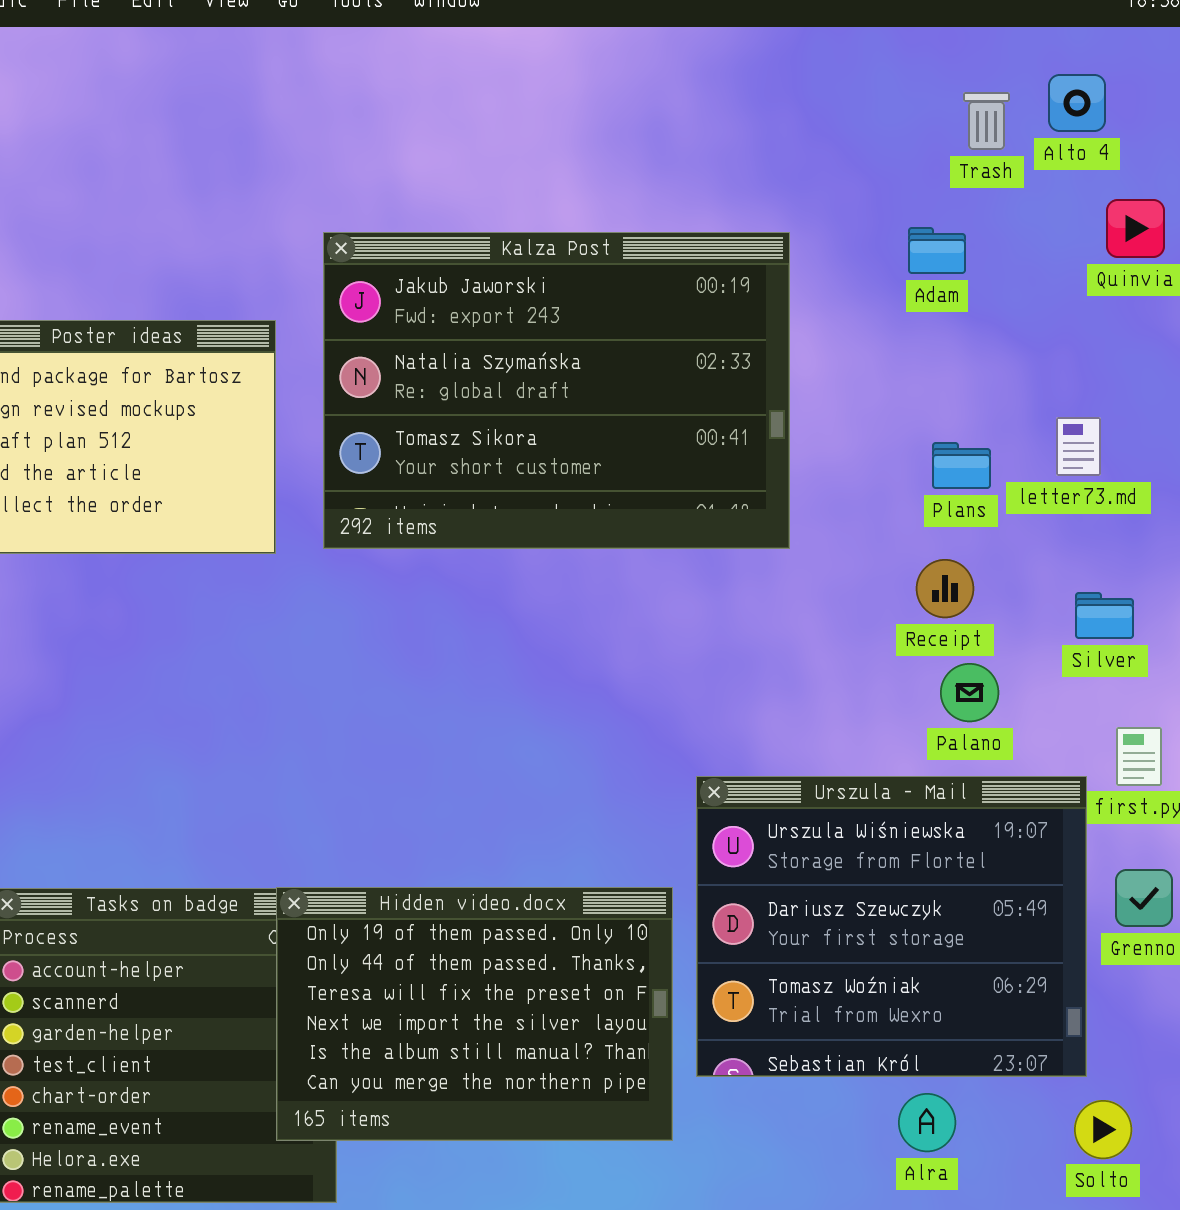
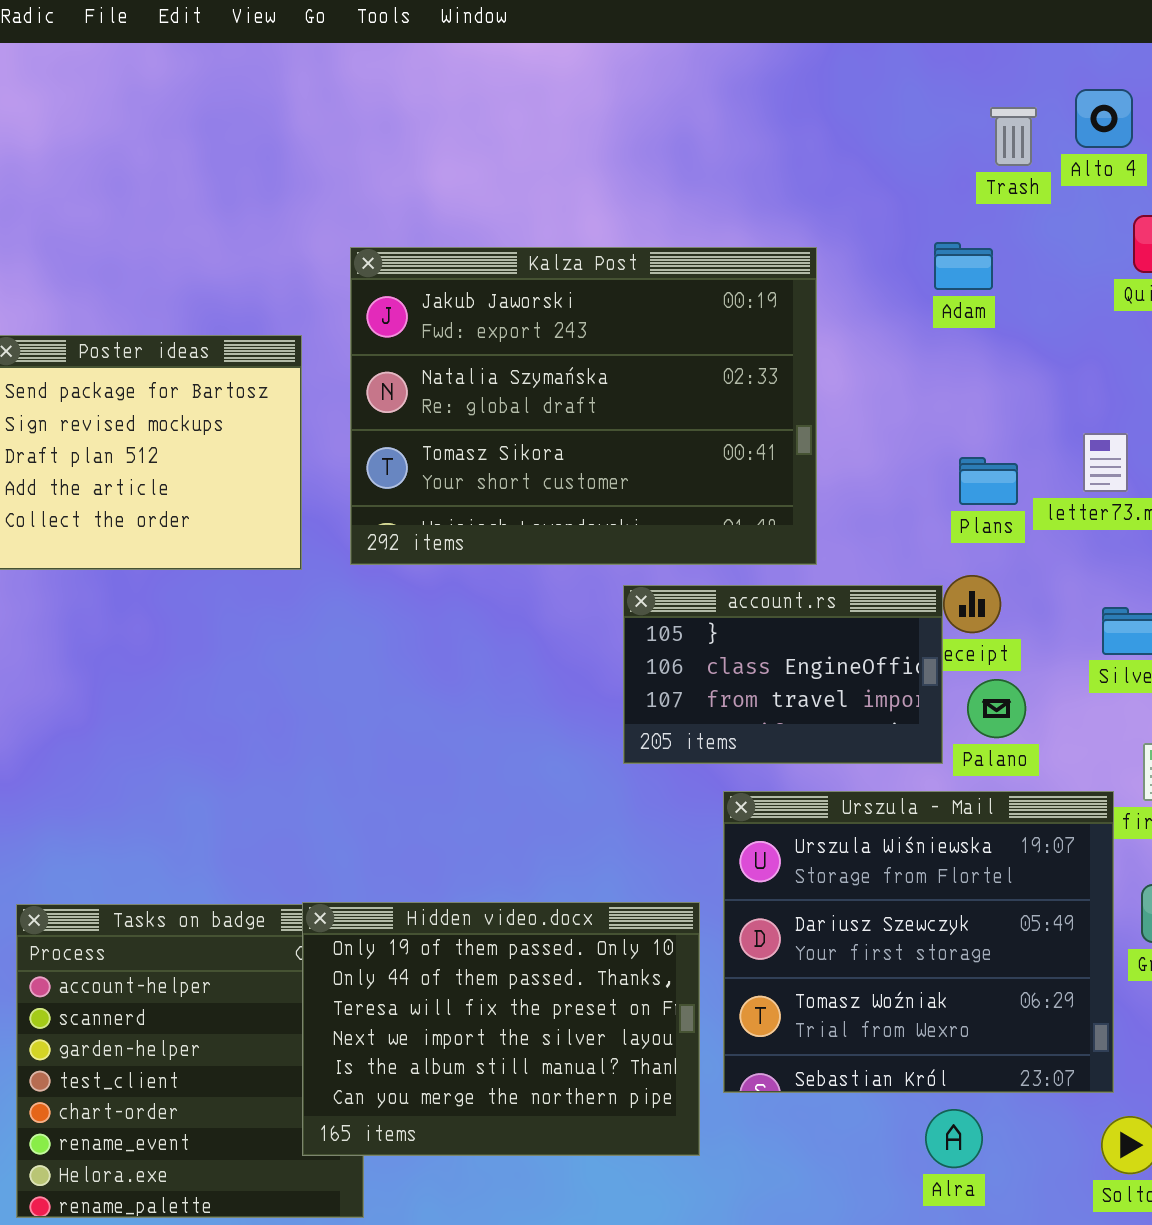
account.rs: none -> [623,585,943,764], opened

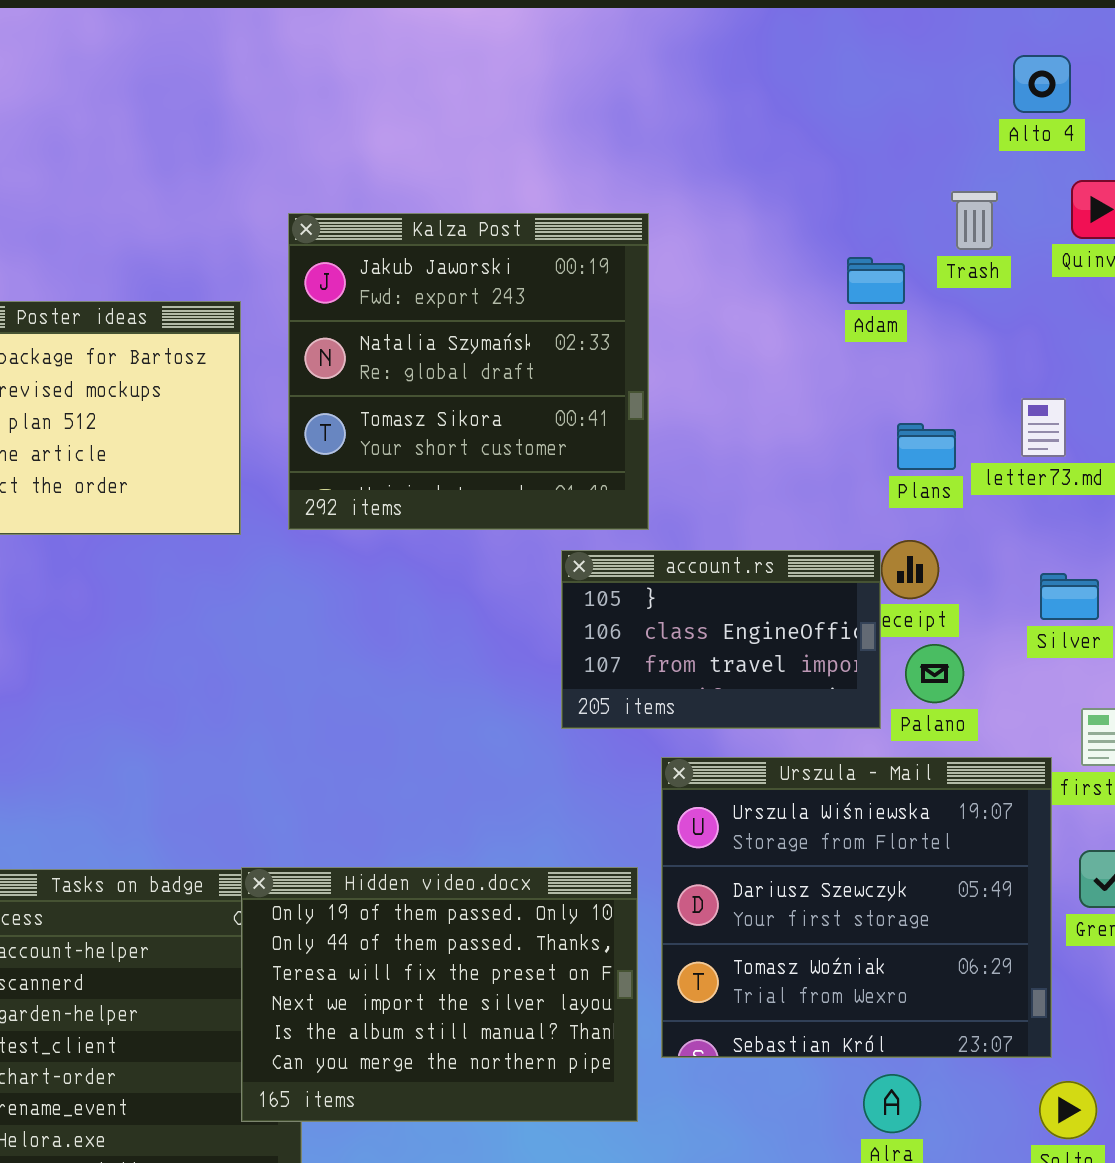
Trash: [990,107,1037,166] -> [951,191,998,250], moved
Adam: [934,242,993,290] -> [847,257,905,304], moved
Kalza Post: [350,247,817,565] -> [288,213,649,530], resized

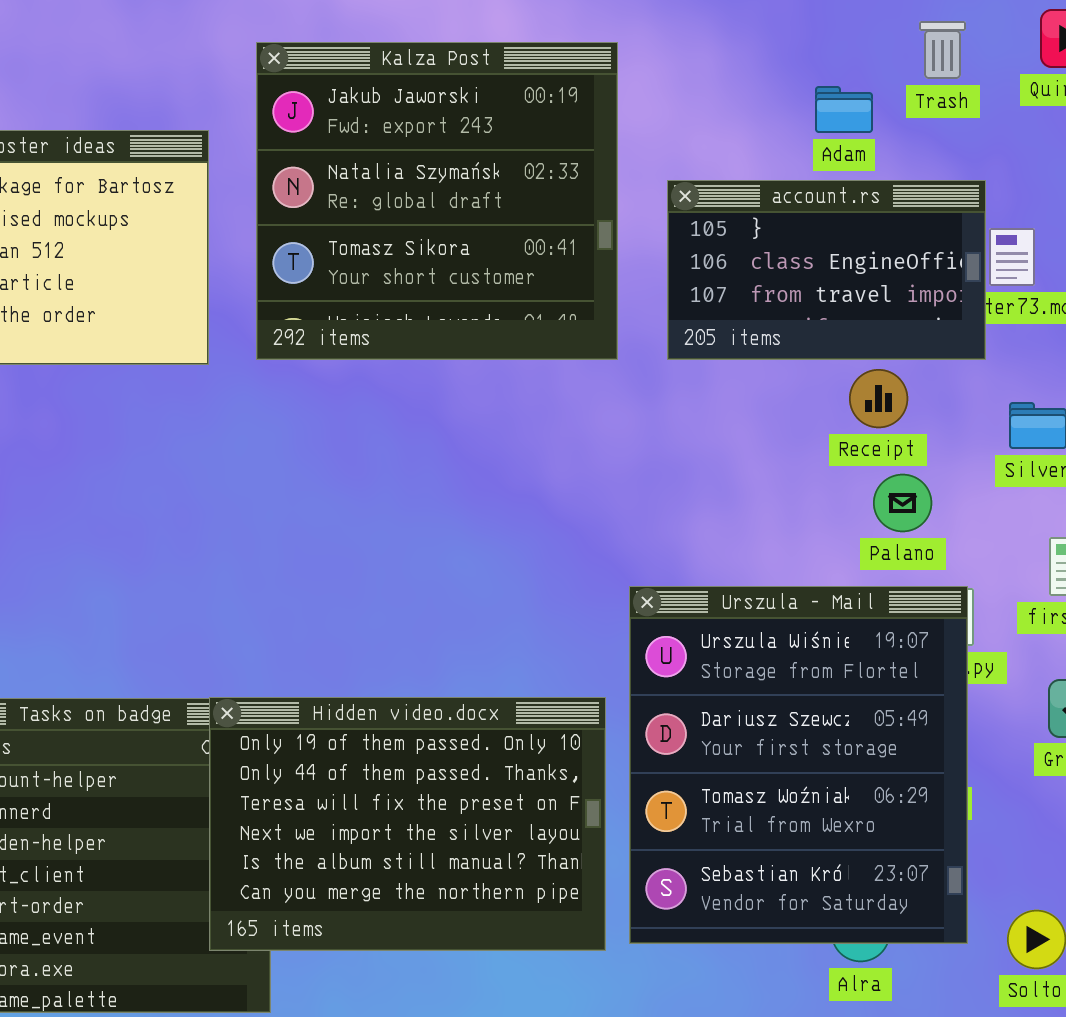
account.rs: [561,550,881,729] -> [667,180,986,360], moved
Urszula - Mail: [661,757,1052,1058] -> [629,586,968,944], resized

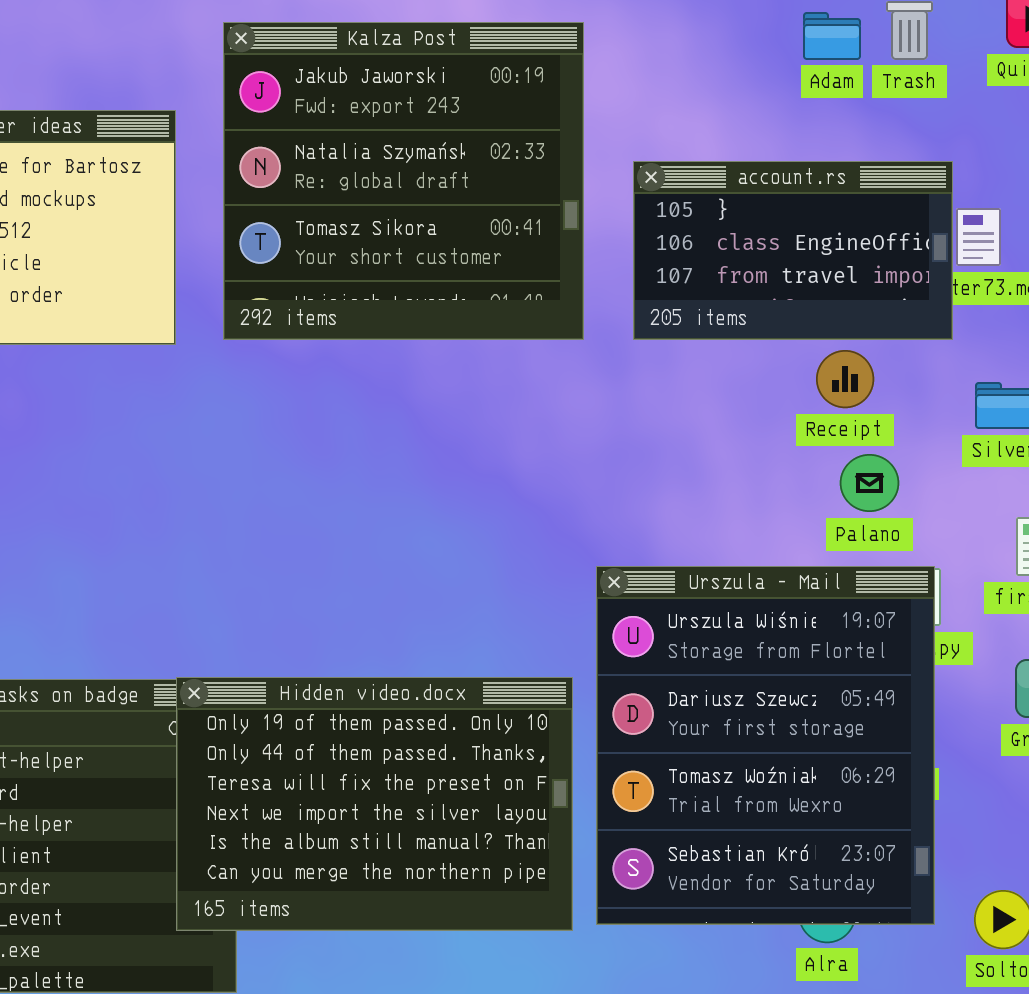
Adam: [815,86,873,133] -> [803,12,861,60], moved

